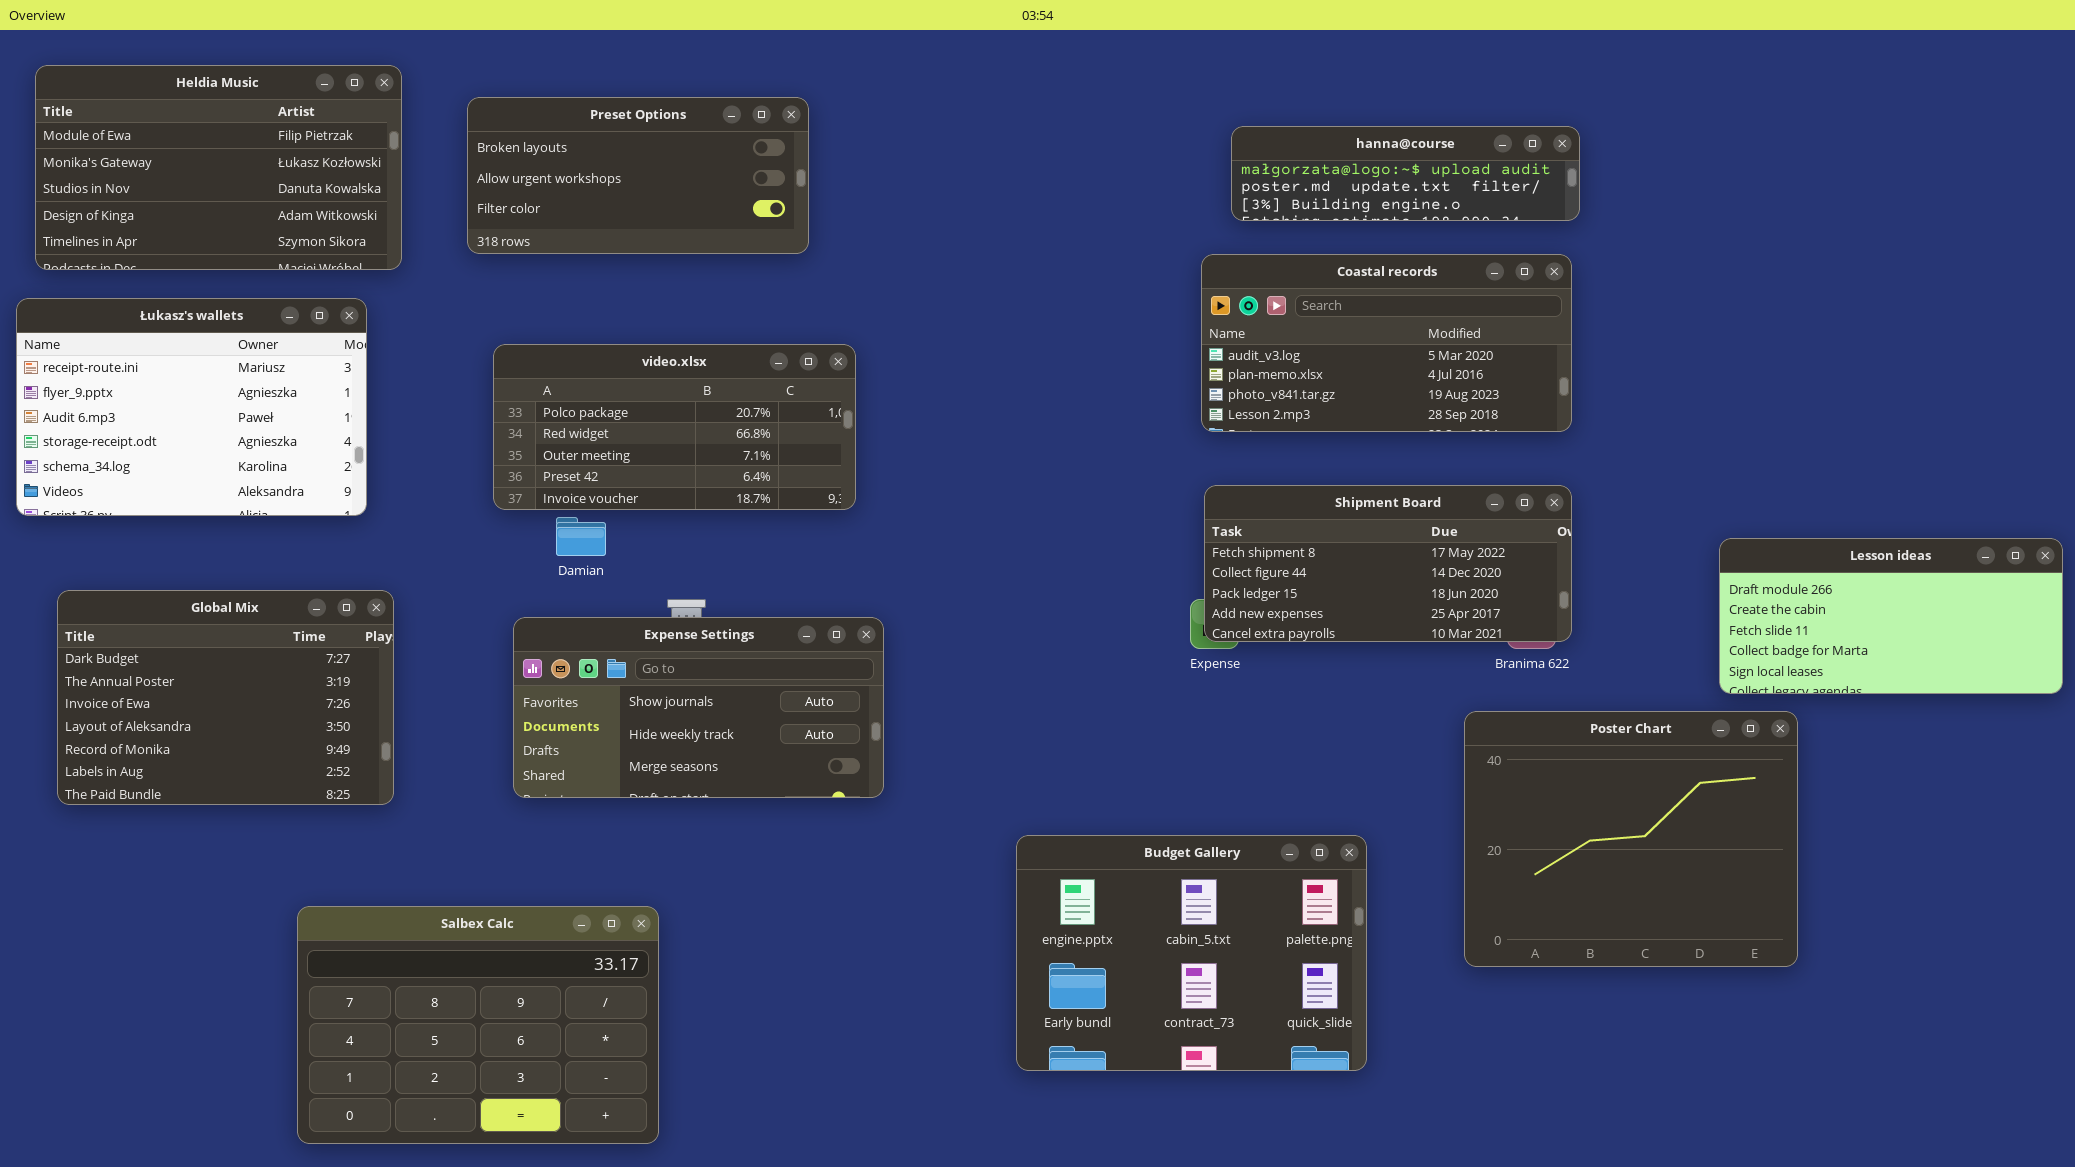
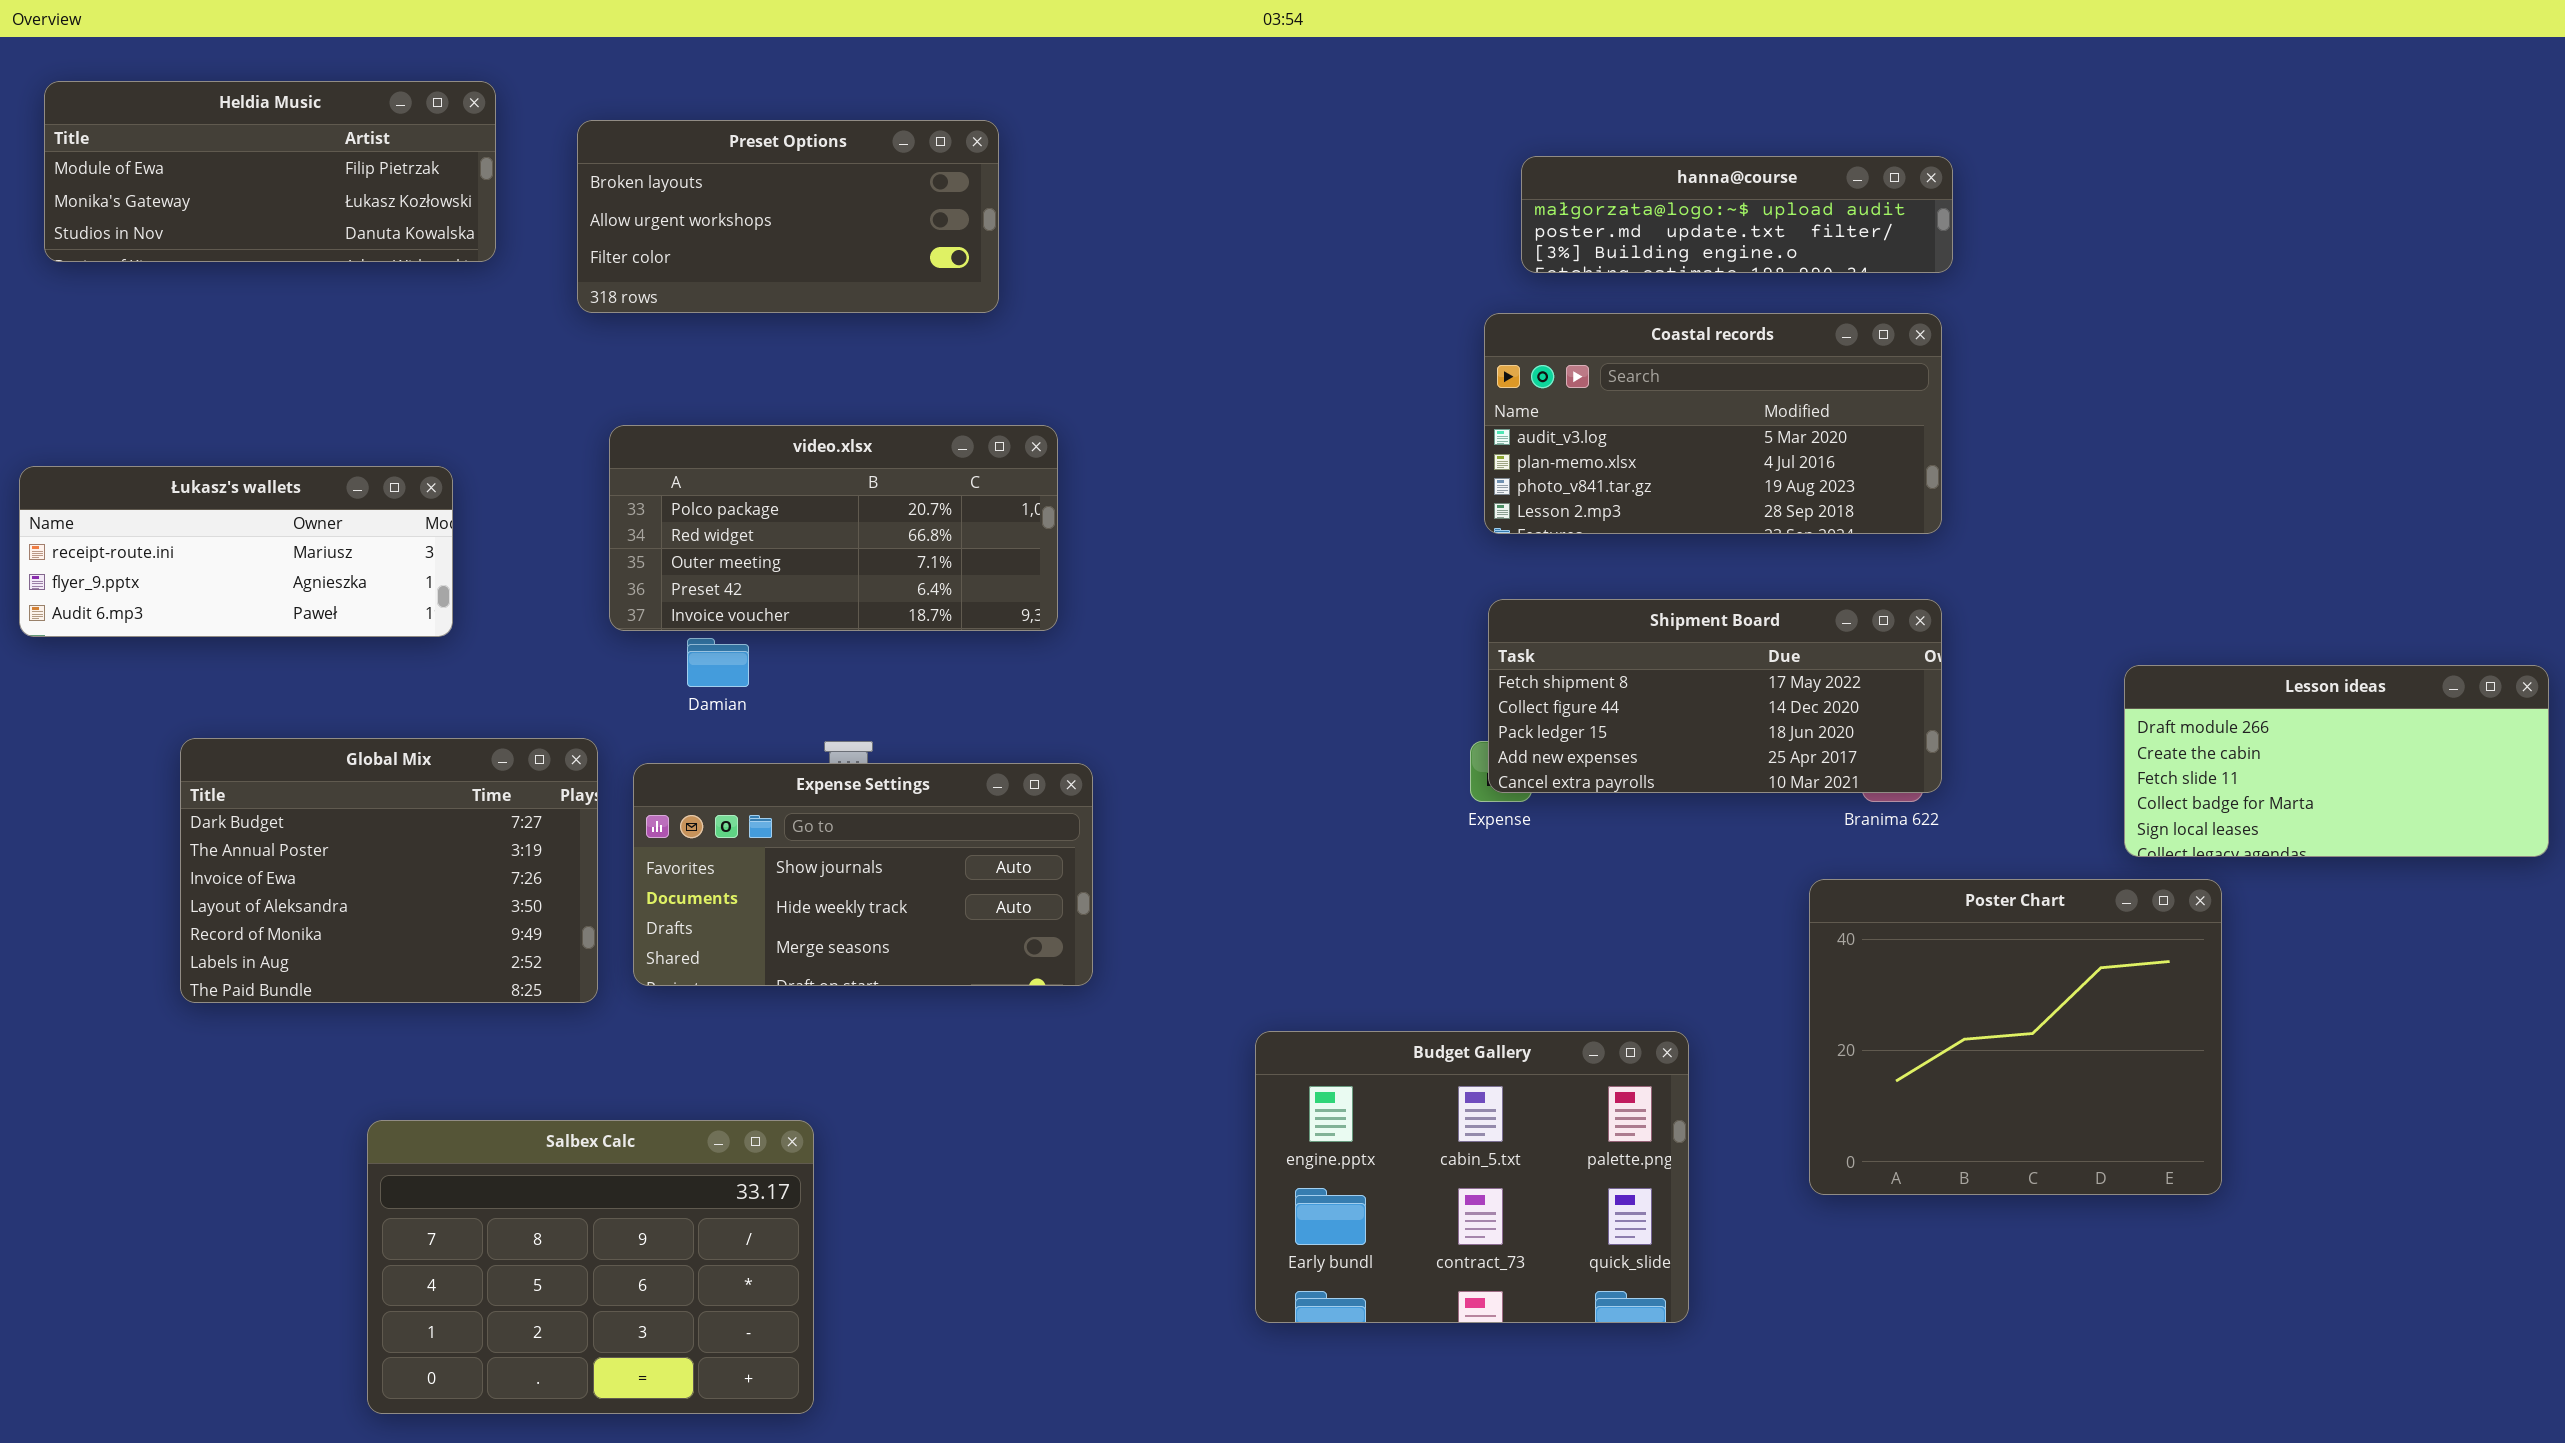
Heldia Music: [35,65,402,270] -> [44,81,496,262], resized
Łukasz's wallets: [16,298,367,516] -> [19,466,453,637], resized
Global Mix: [57,590,394,805] -> [180,738,598,1003], moved

